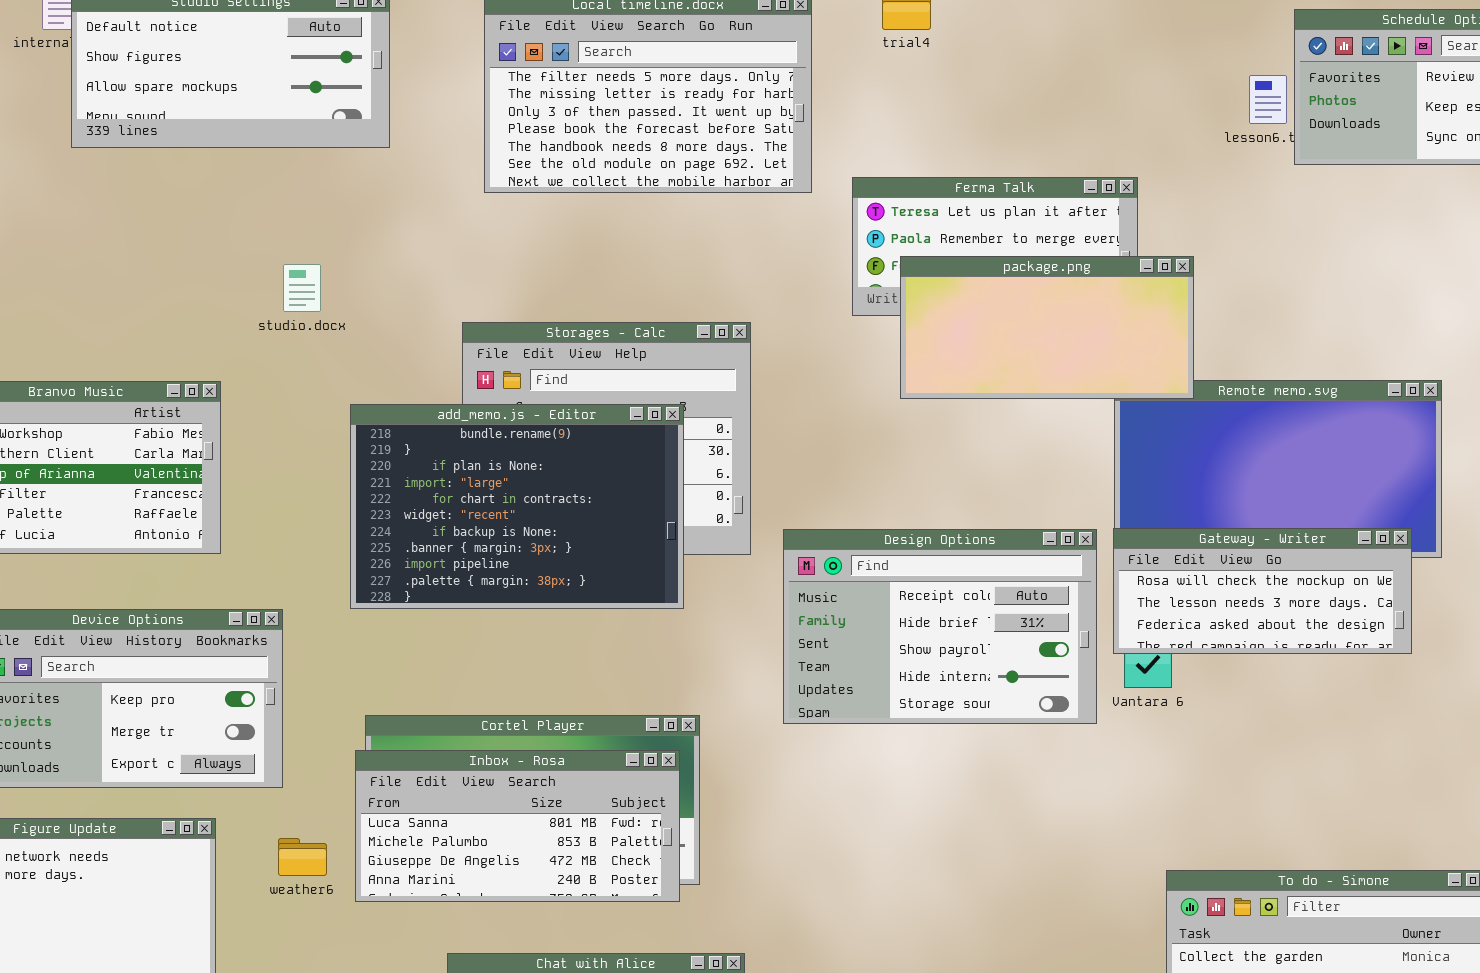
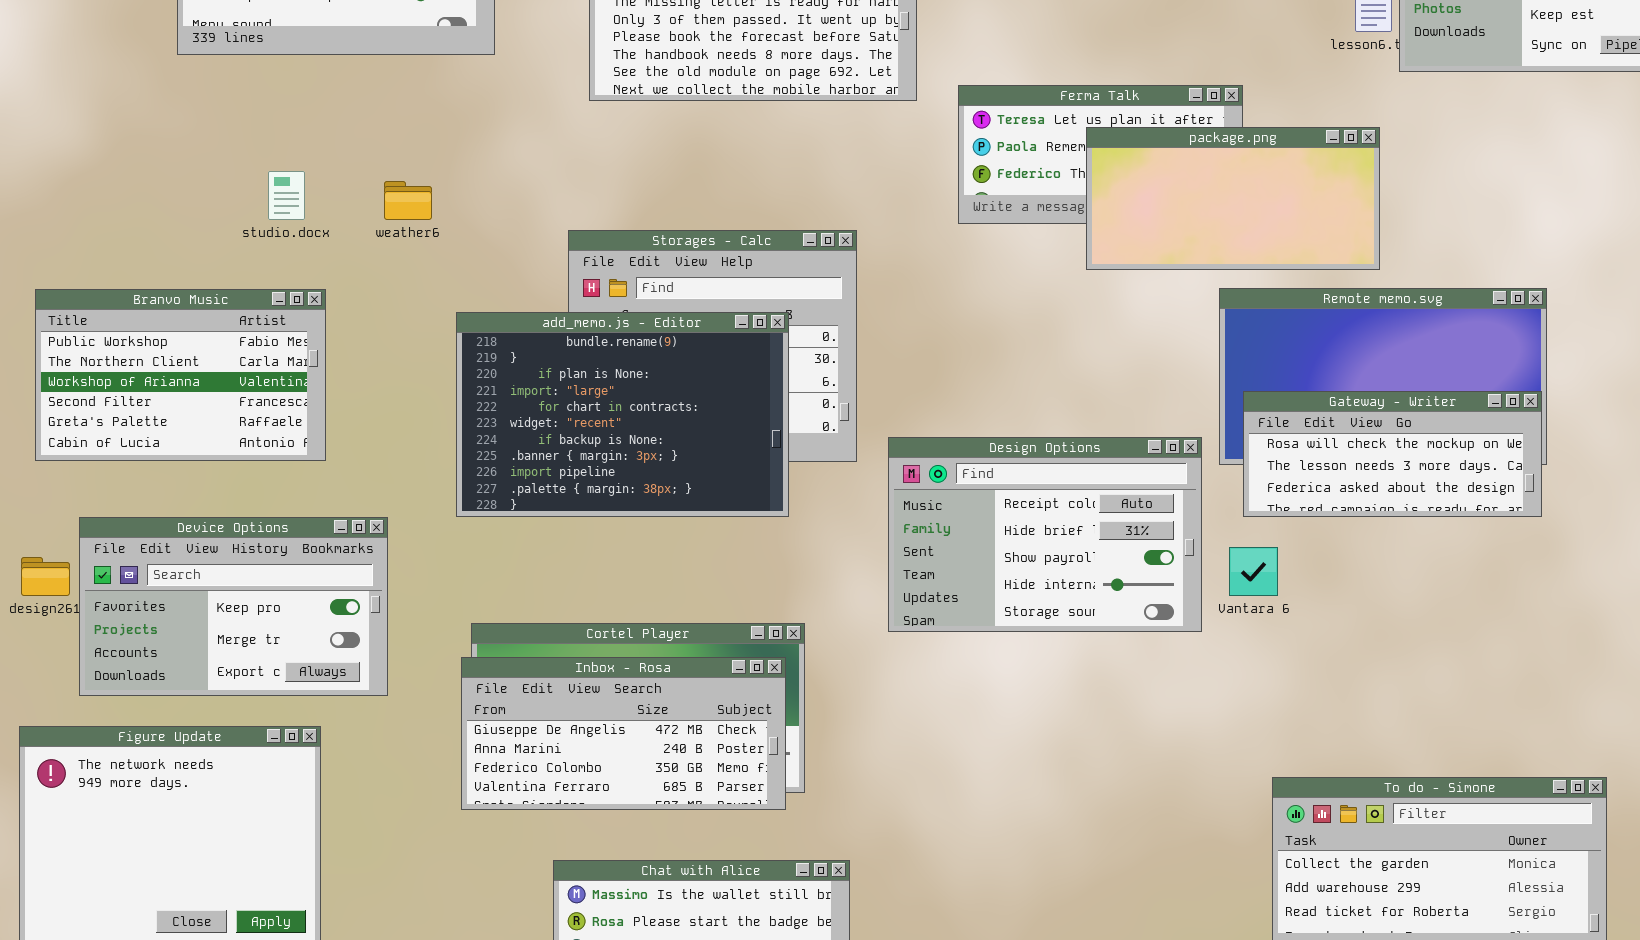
package.png: [900,256,1194,399] -> [1086,127,1380,270], moved
studio.docx: [283,264,321,312] -> [268,171,305,220], moved
Gateway - Writer: [1113,528,1412,654] -> [1243,391,1542,517], moved
Inbox - Rosa: [355,750,680,902] -> [461,657,786,810], scrolled down 2 rows
weather6: [278,838,327,876] -> [384,181,432,220], moved

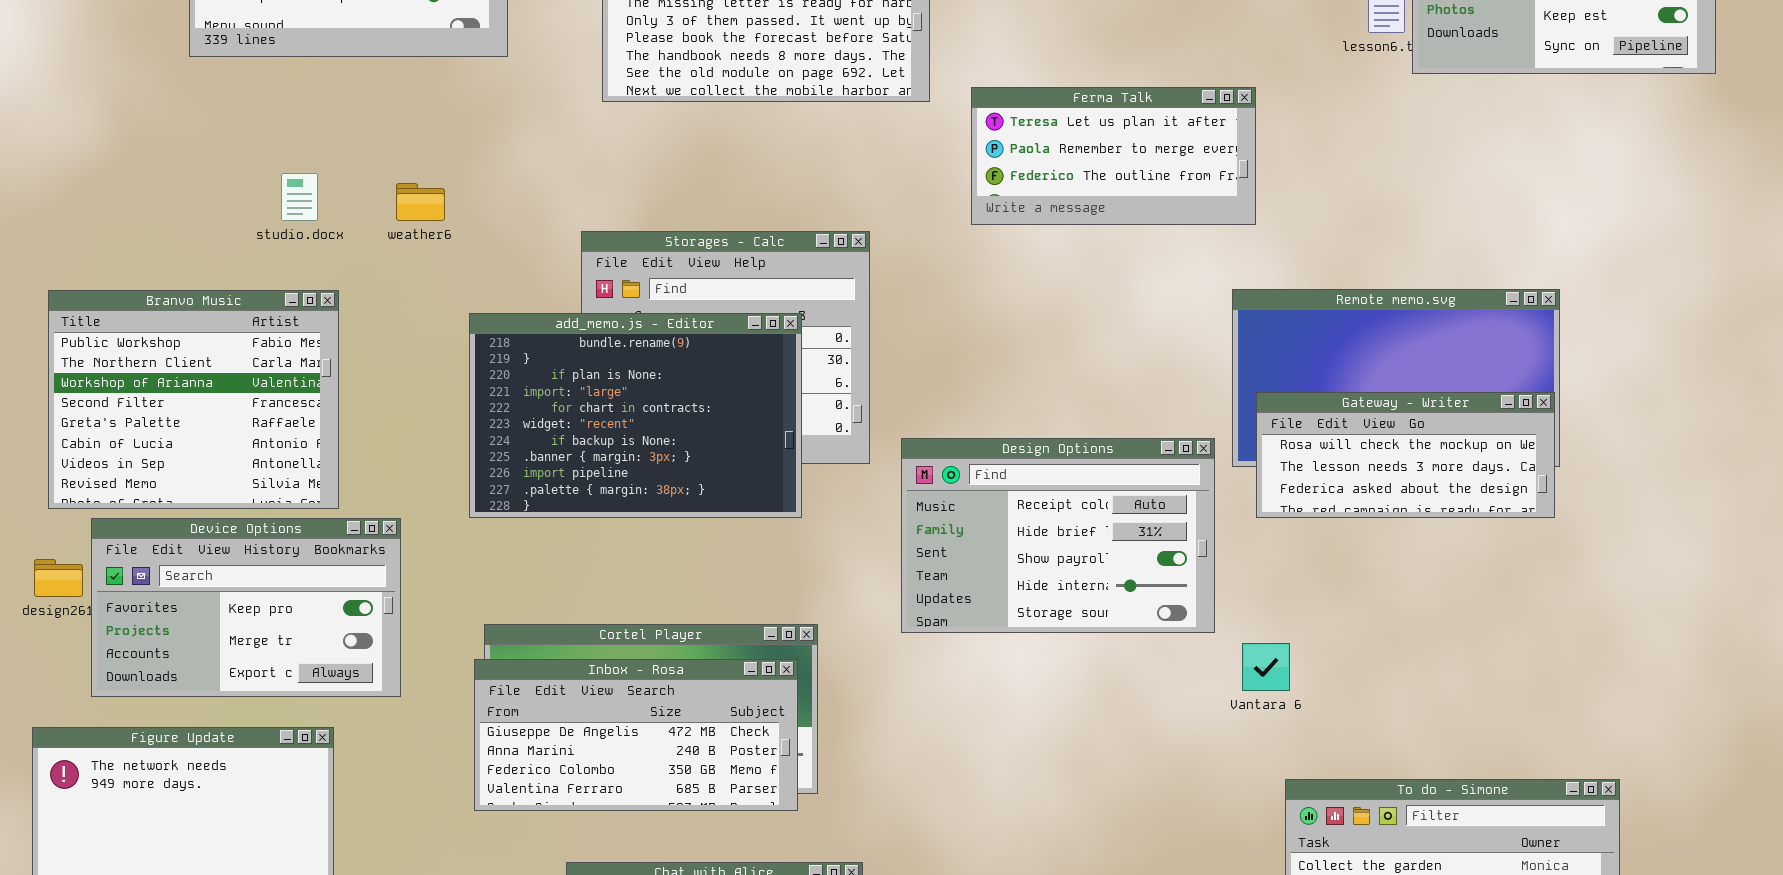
package.png: [1086,127,1380,270] -> none, closed
Branvo Music: [35,289,326,461] -> [48,290,339,509], resized
Vantara 6: [1229,547,1278,596] -> [1242,643,1290,691], moved

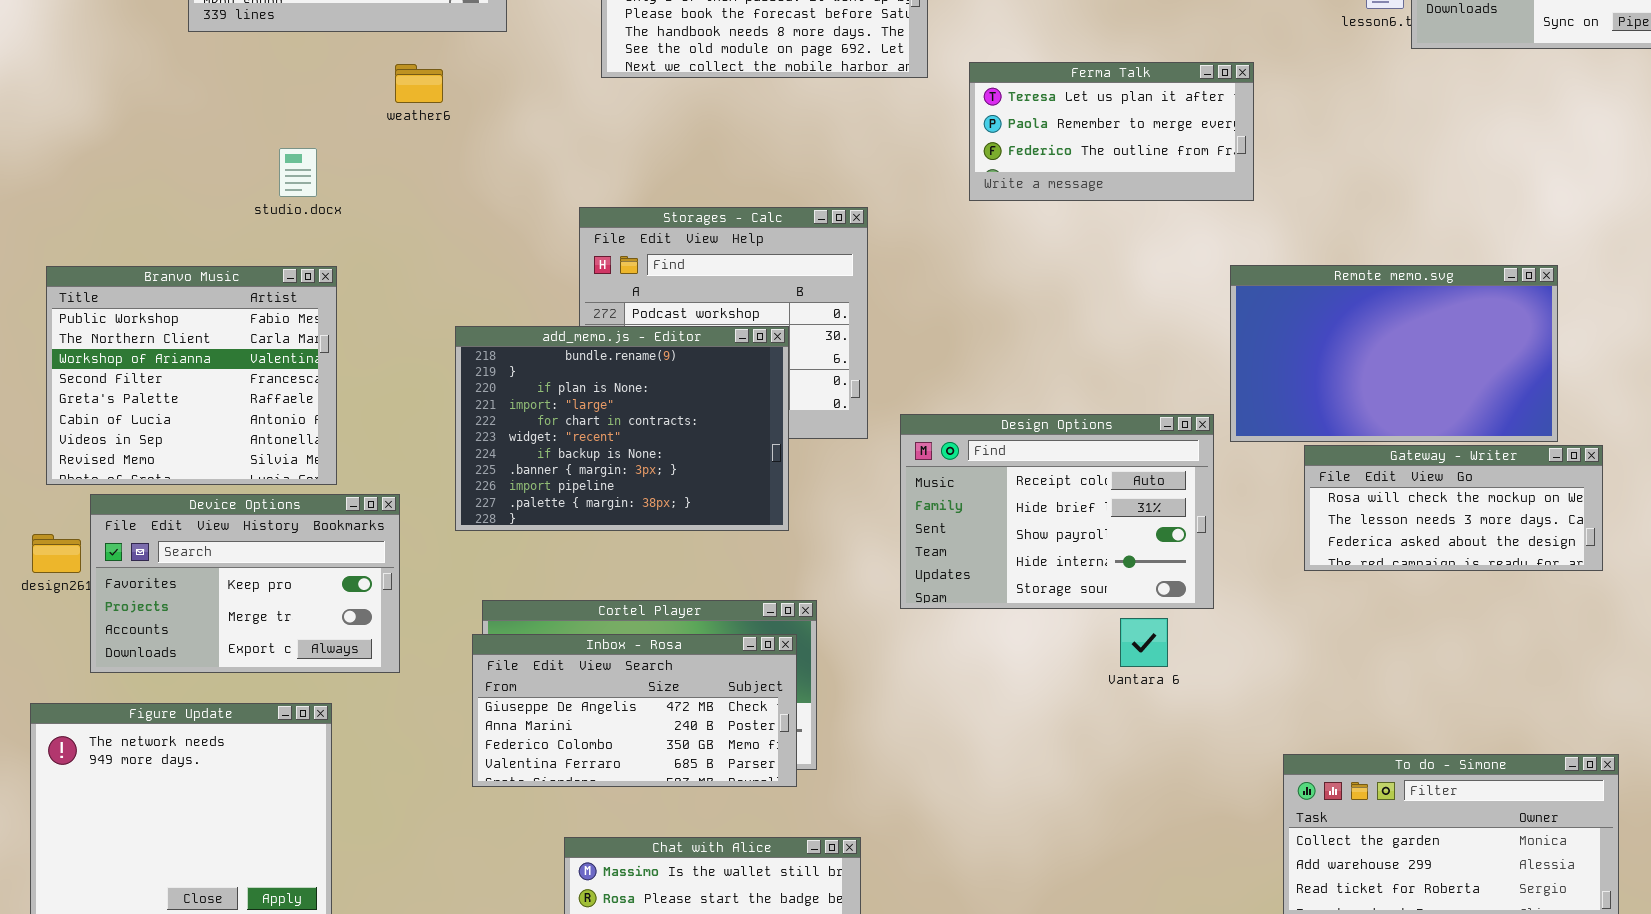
weather6: [396,183,445,221] -> [395,64,443,103], moved
add_memo.js - Editor: [469,313,802,518] -> [455,326,789,531], moved
Gateway - Writer: [1256,392,1555,518] -> [1304,445,1603,571], moved
Vantara 6: [1242,643,1290,691] -> [1120,618,1168,667], moved

